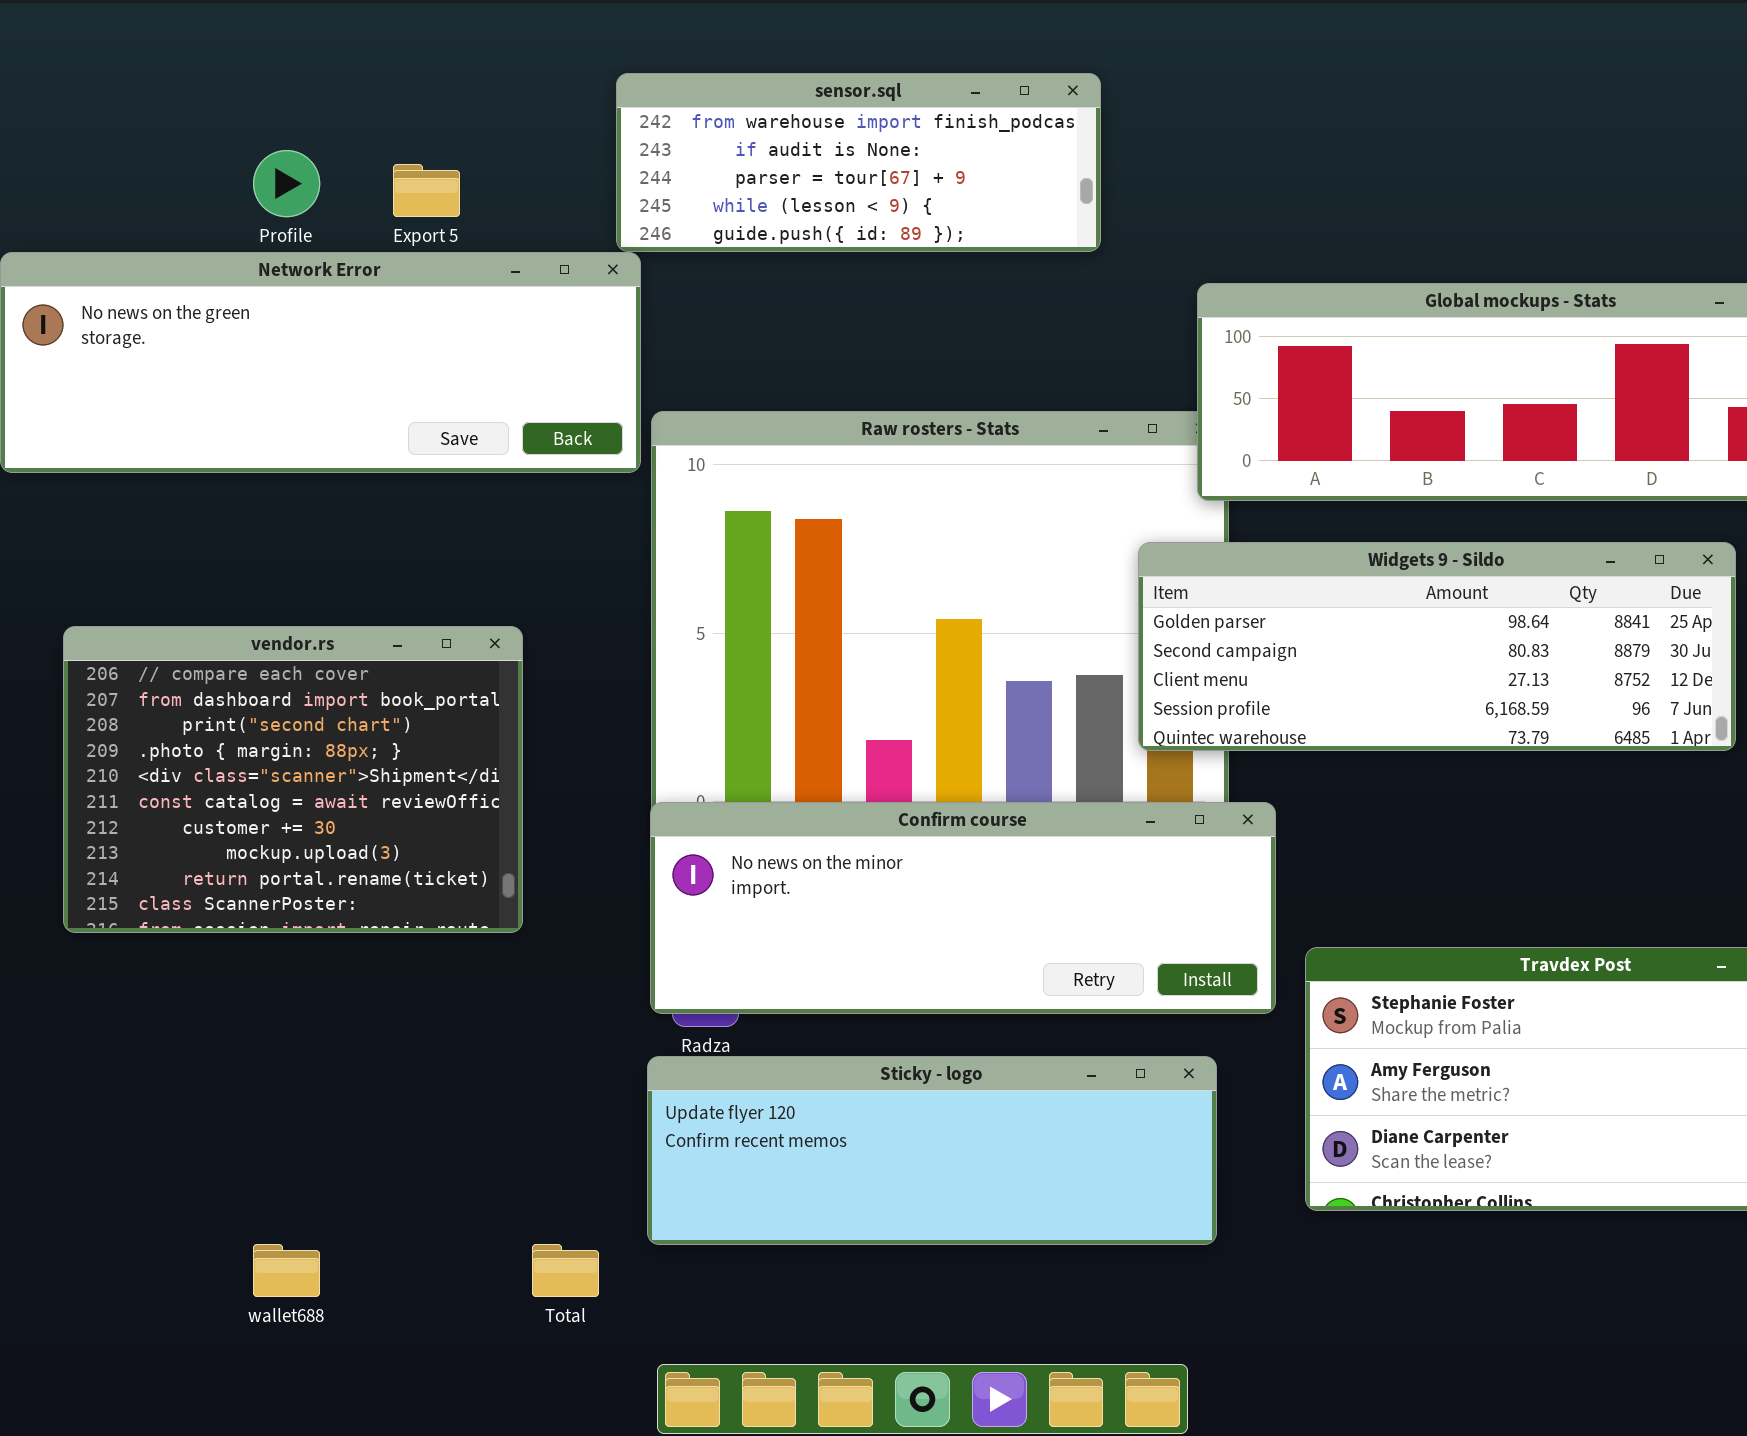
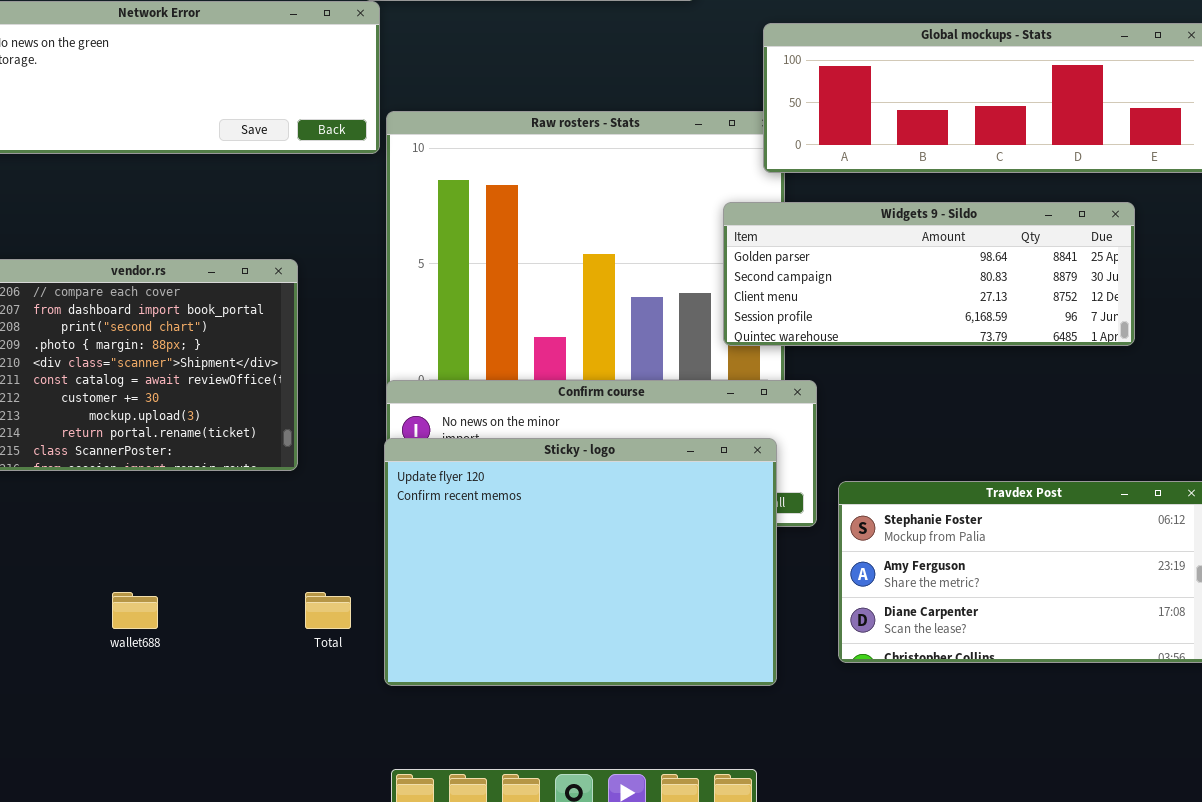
Sticky - logo: [647,1056,1217,1245] -> [384,438,777,686], resized
wallet688: [253,1244,320,1297] -> [112,592,158,629], moved
Total: [532,1244,599,1297] -> [305,592,351,629], moved

